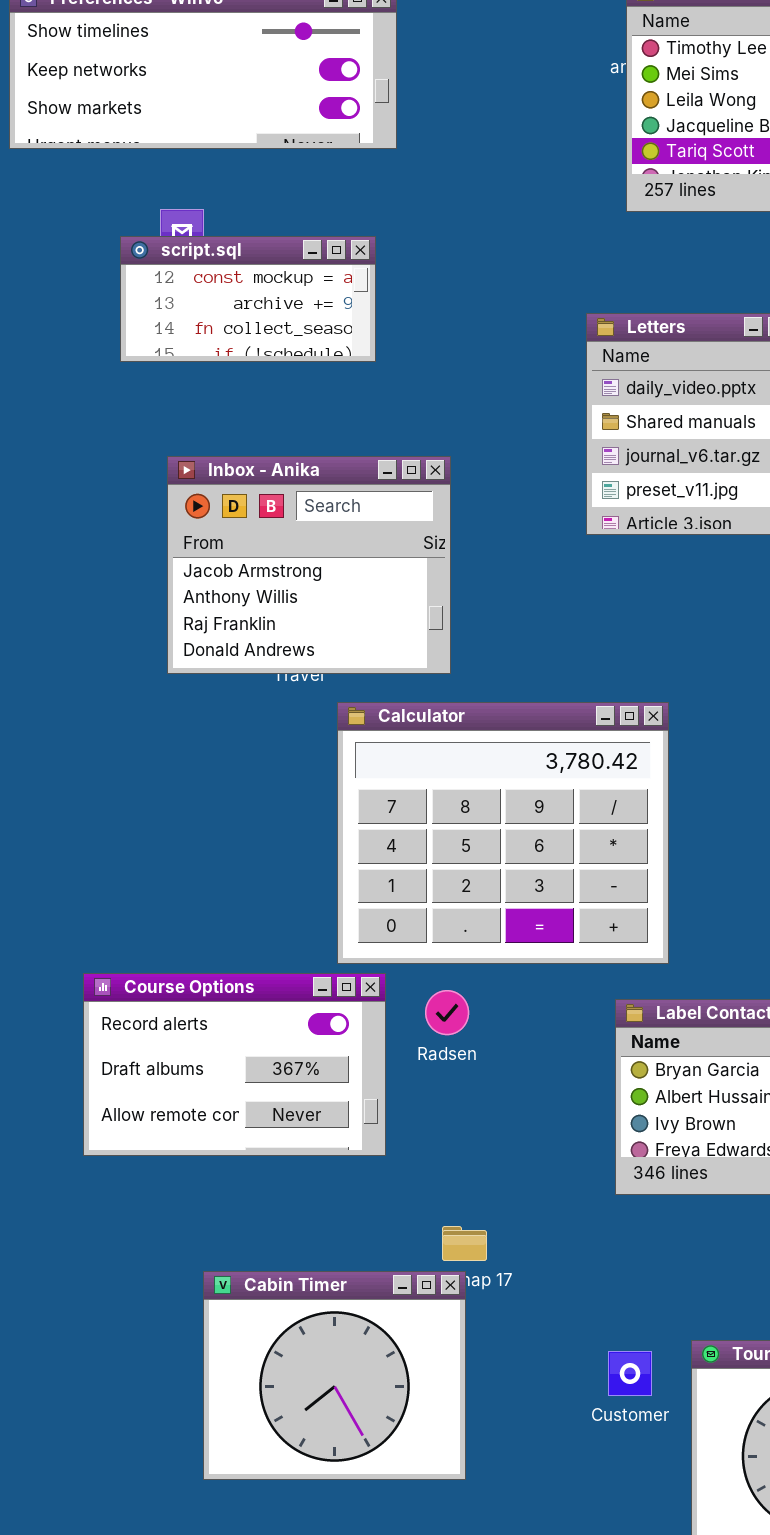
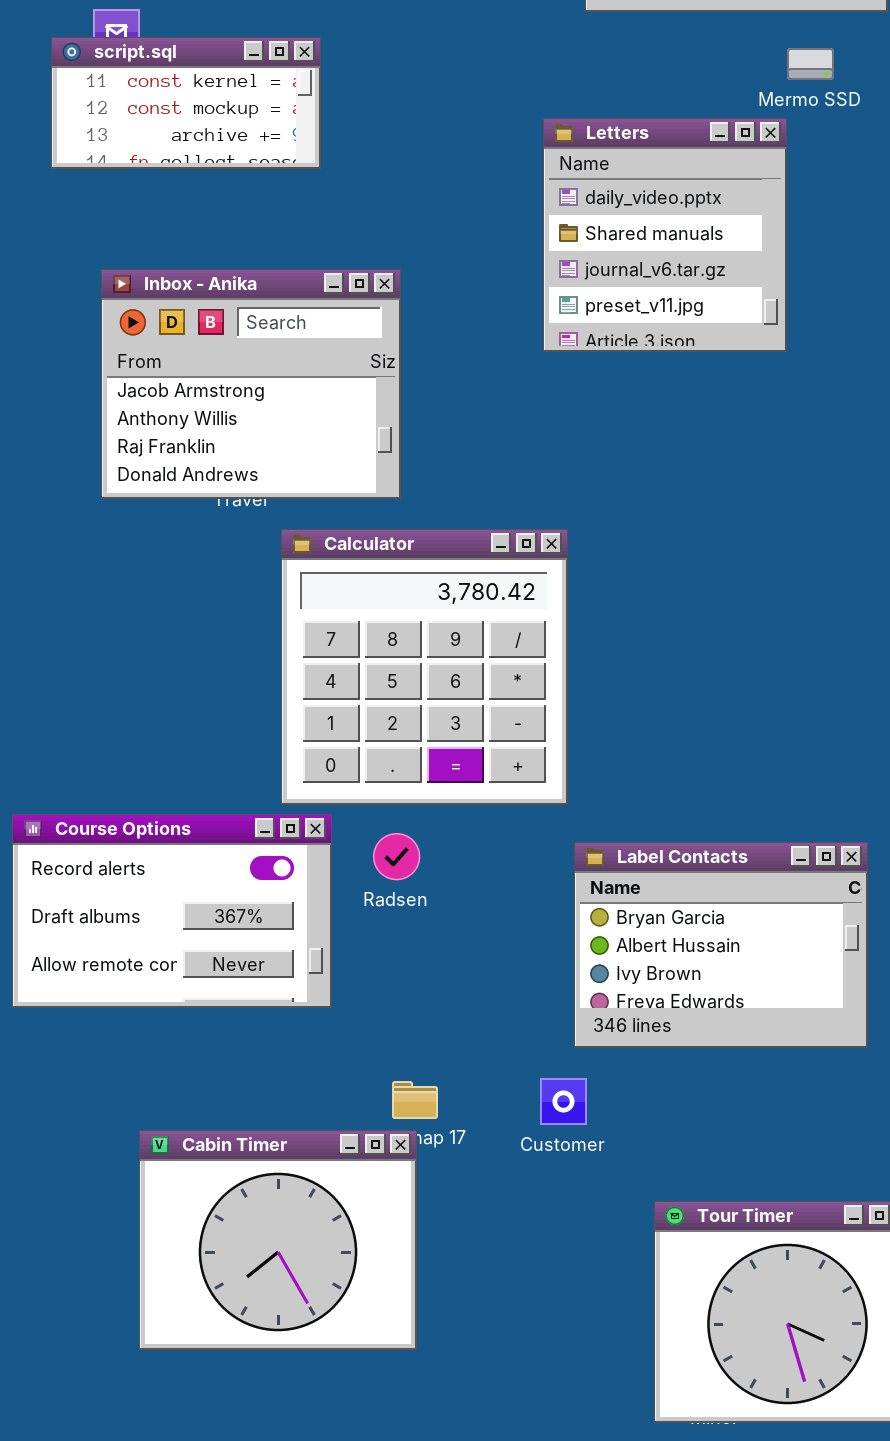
script.sql: [120,236,376,362] -> [51,37,321,169], scrolled up 1 row
Calculator: [337,702,669,964] -> [281,529,568,805], resized
Customer: [608,1351,652,1396] -> [540,1078,587,1125], moved

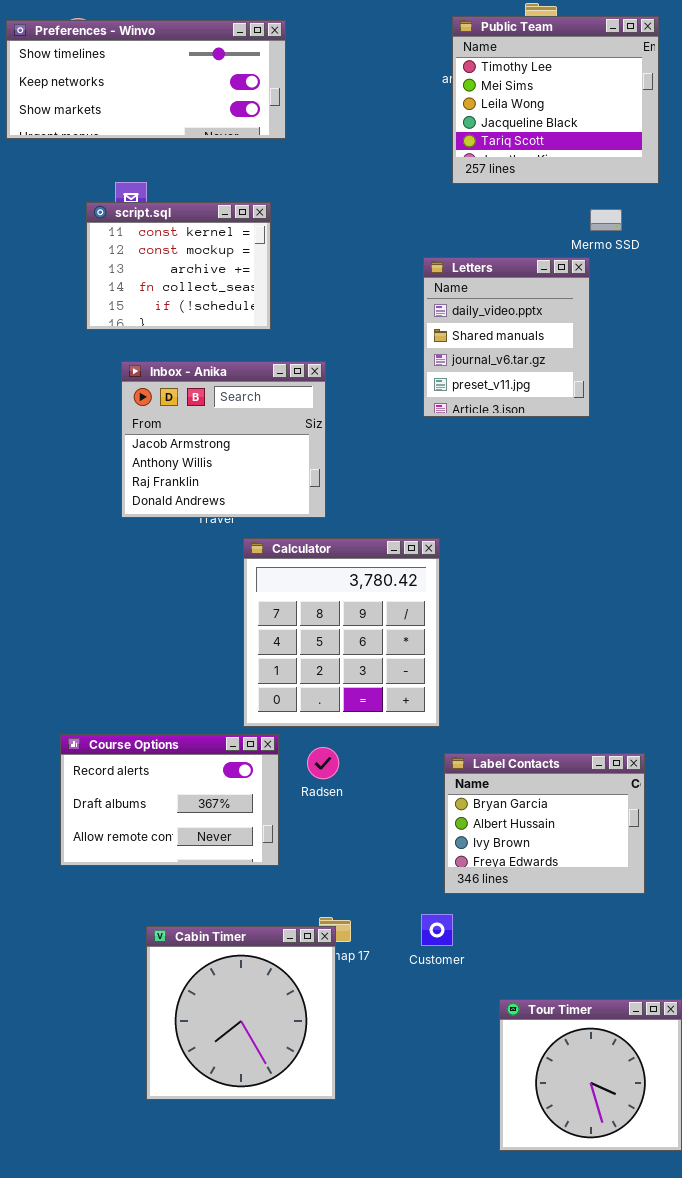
script.sql: [51,37,321,169] -> [86,202,271,330], resized
Cabin Timer: [139,1130,417,1350] -> [146,926,336,1100], resized

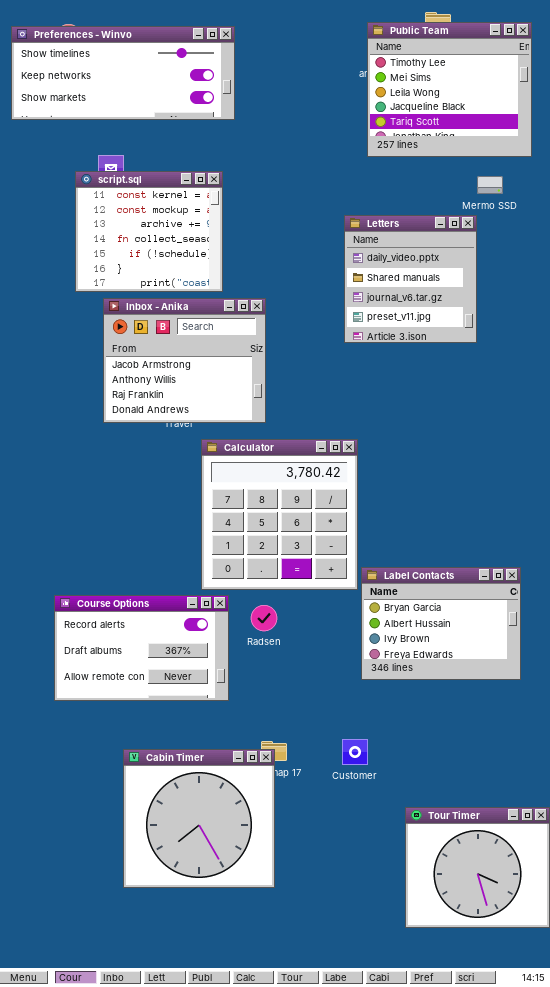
script.sql: [86,202,271,330] -> [75,171,223,292], resized
Label Contacts: [444,753,645,894] -> [361,567,521,680], moved

